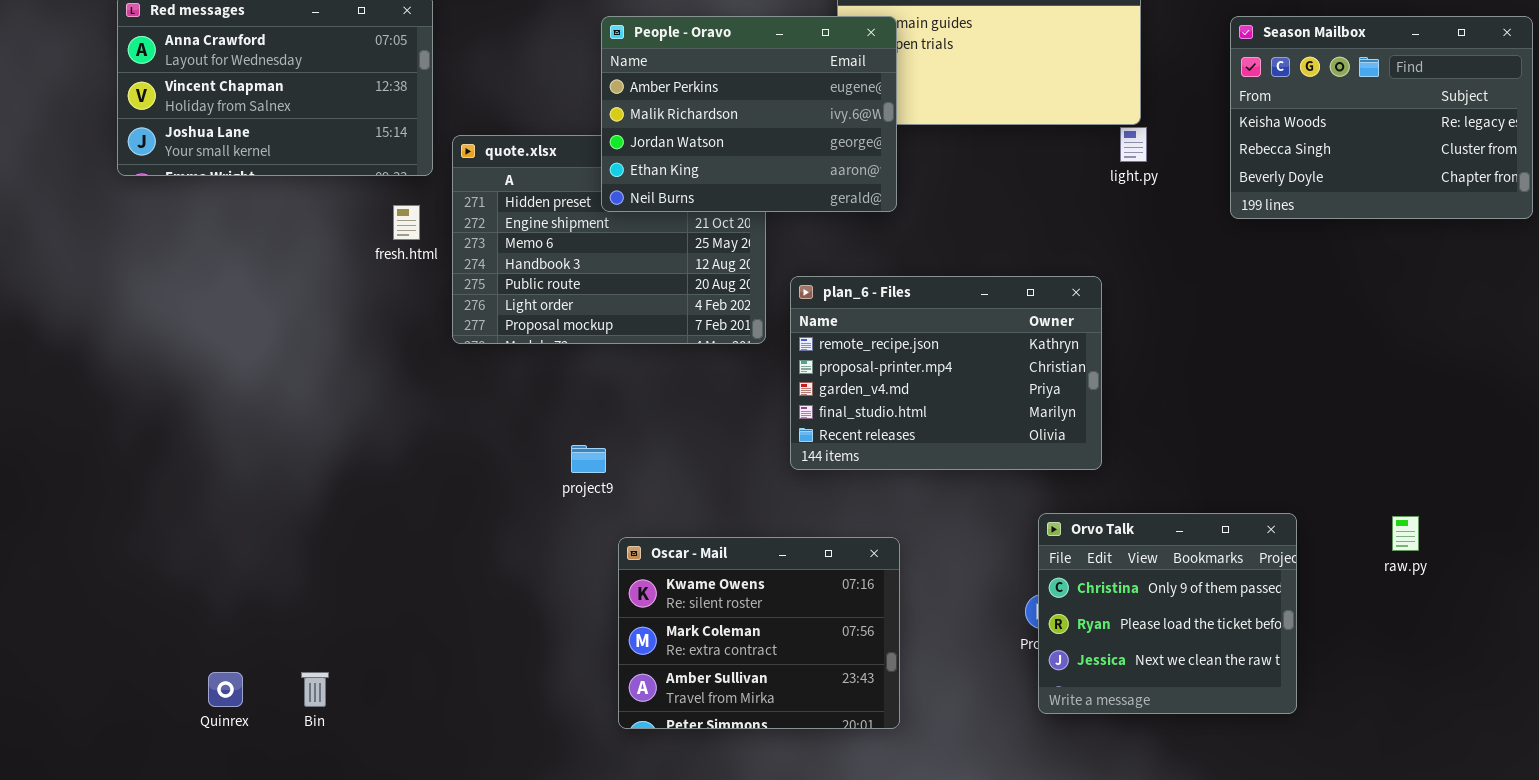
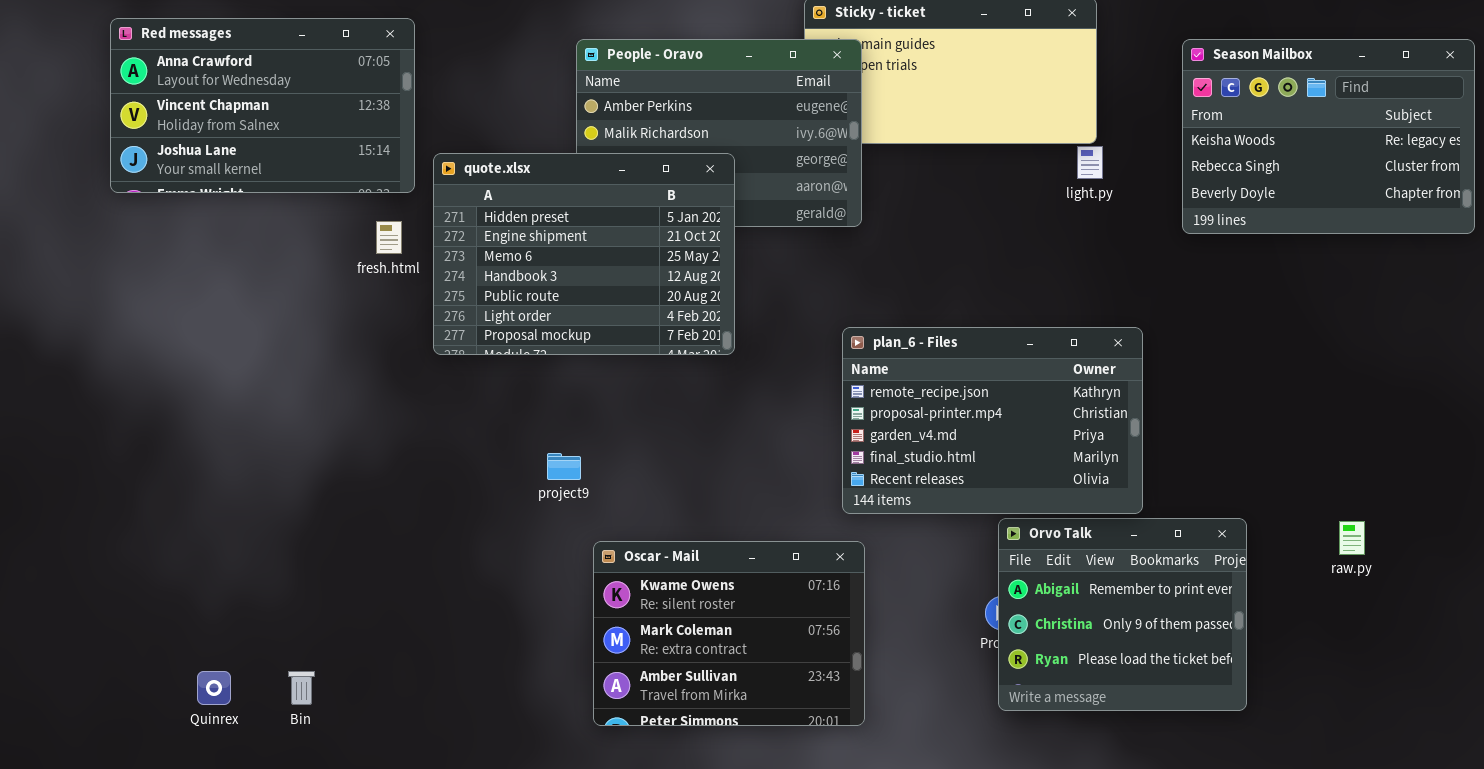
quote.xlsx: [452,135,766,344] -> [433,153,735,355], raised
plan_6 - Files: [790,276,1102,470] -> [842,327,1143,514], moved
Orvo Talk: [1038,513,1297,714] -> [998,518,1247,711], scrolled up 1 row

